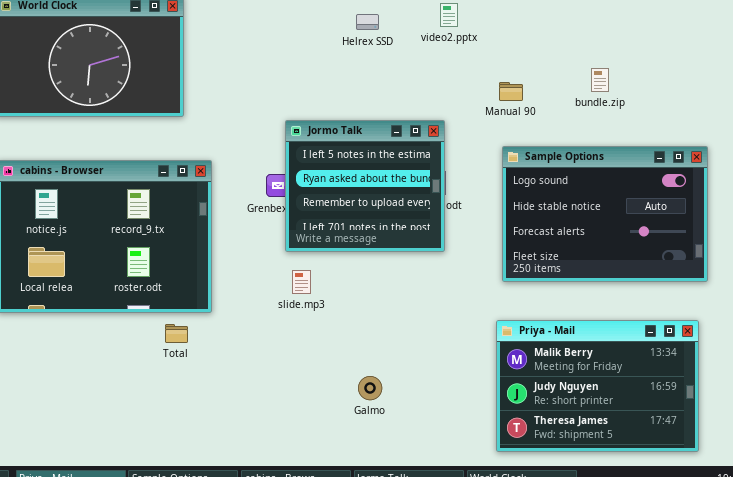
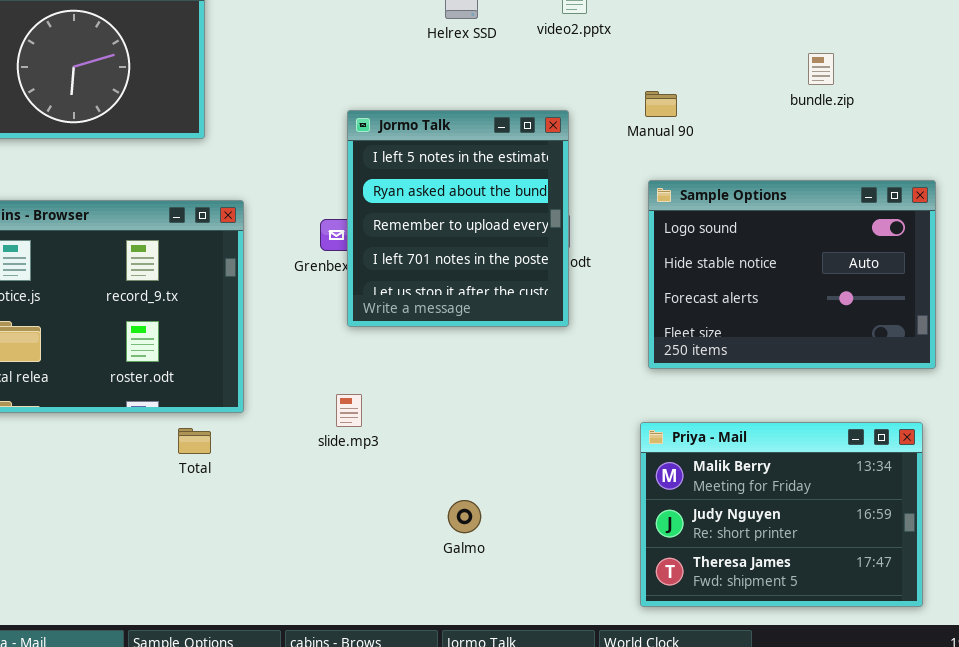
bundle.zip: [591,68,609,92] -> [808,53,834,85], moved
Jormo Talk: [285,120,445,252] -> [347,110,569,327], resized
slide.mp3: [292,270,311,294] -> [336,394,362,427], moved

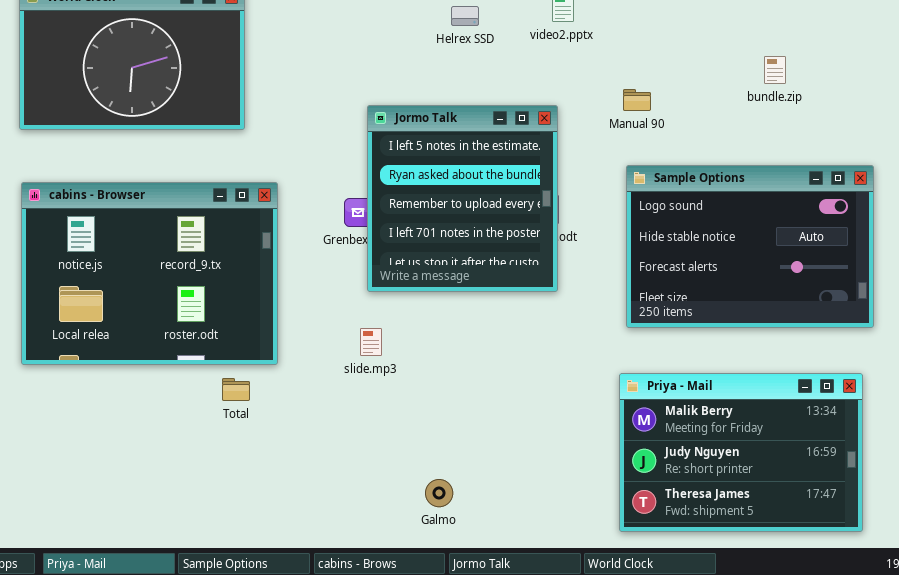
slide.mp3: [336,394,362,427] -> [360,328,382,356], moved
Galmo: [448,500,481,533] -> [425,479,453,507], moved

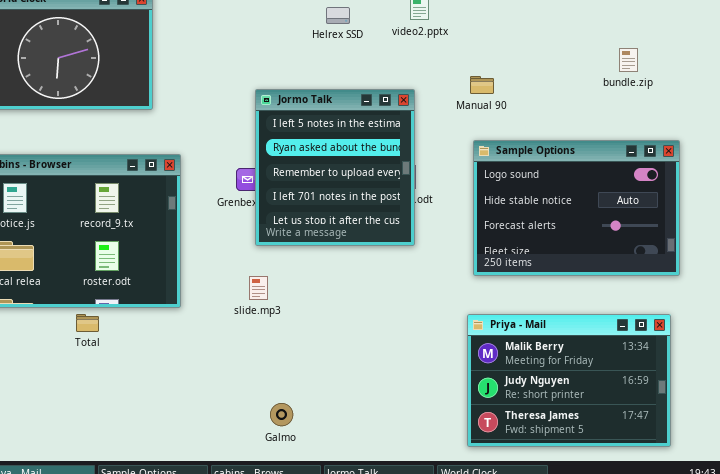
bundle.zip: [764,56,786,84] -> [619,48,638,72], moved
Total: [222,378,250,401] -> [76,314,99,332], moved
Galmo: [425,479,453,507] -> [270,403,293,426], moved

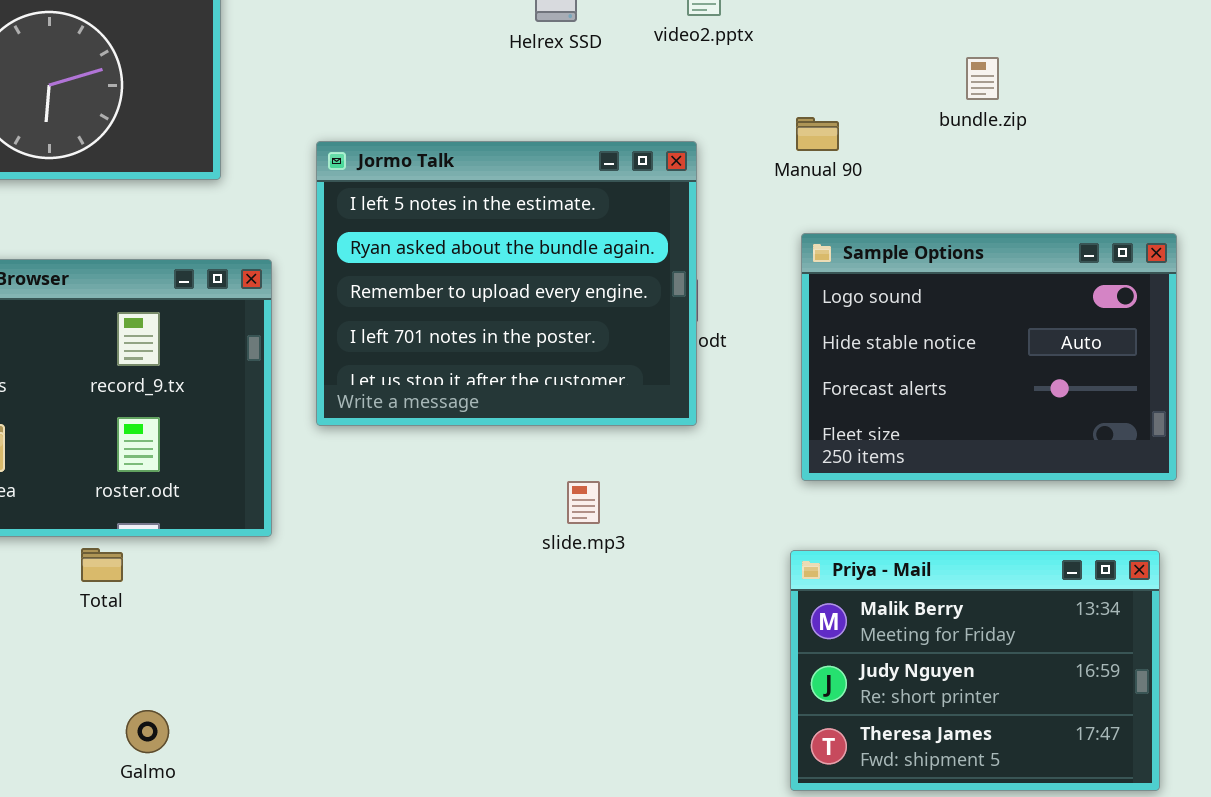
bundle.zip: [619,48,638,72] -> [966,57,999,100], moved
Jormo Talk: [255,89,415,246] -> [316,141,697,426], resized
slide.mp3: [249,276,268,300] -> [567,481,600,524], moved
Galmo: [270,403,293,426] -> [126,710,169,753], moved

